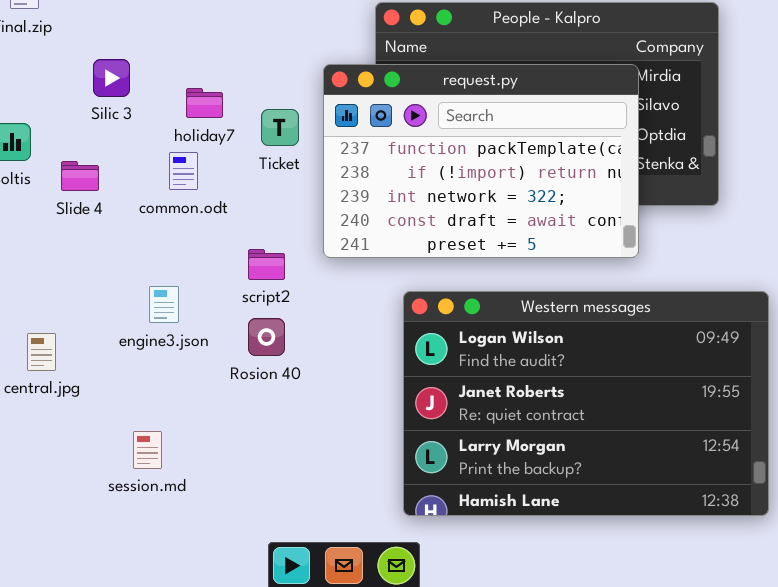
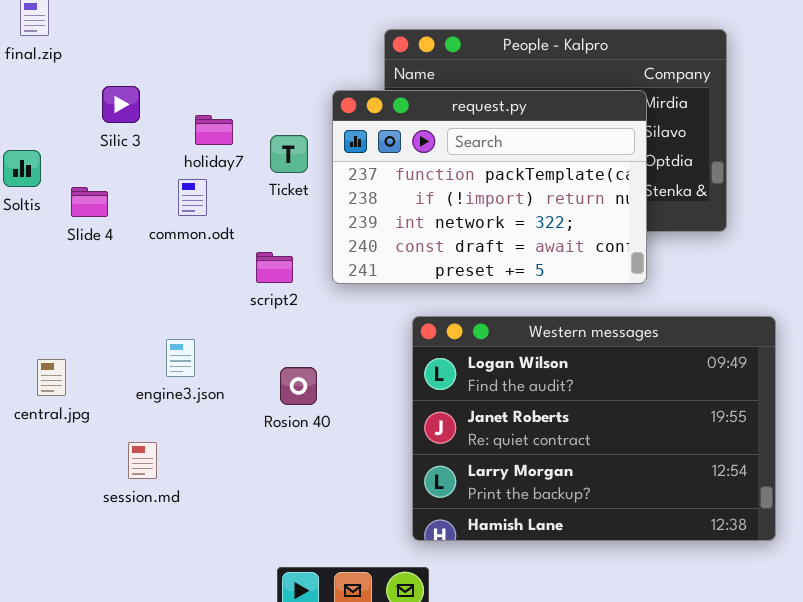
script2: [248,249,285,280] -> [256,252,293,283], moved
engine3.json: [149,286,179,323] -> [166,339,195,377], moved
Rosion 40: [248,318,285,356] -> [280,367,317,405], moved
session.md: [133,431,162,469] -> [128,442,157,479], moved

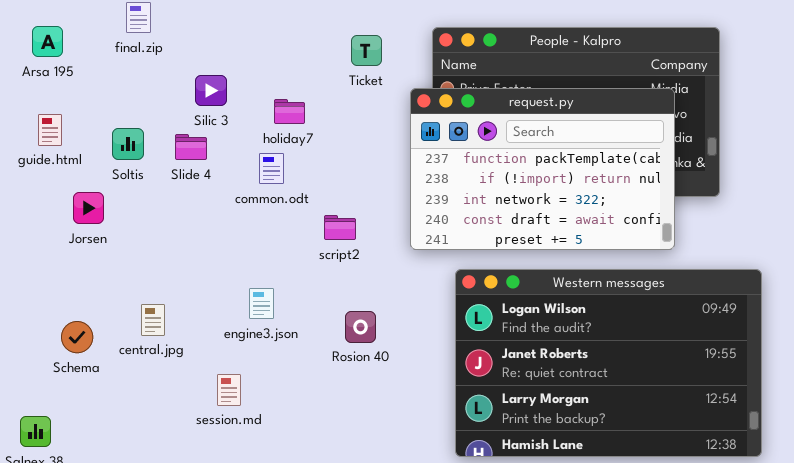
request.py: [332,90,647,284] -> [410,88,675,250], moved
Ticket: [270,135,308,173] -> [351,35,382,66], moved
Slide 4: [71,187,108,217] -> [175,134,207,160], moved

